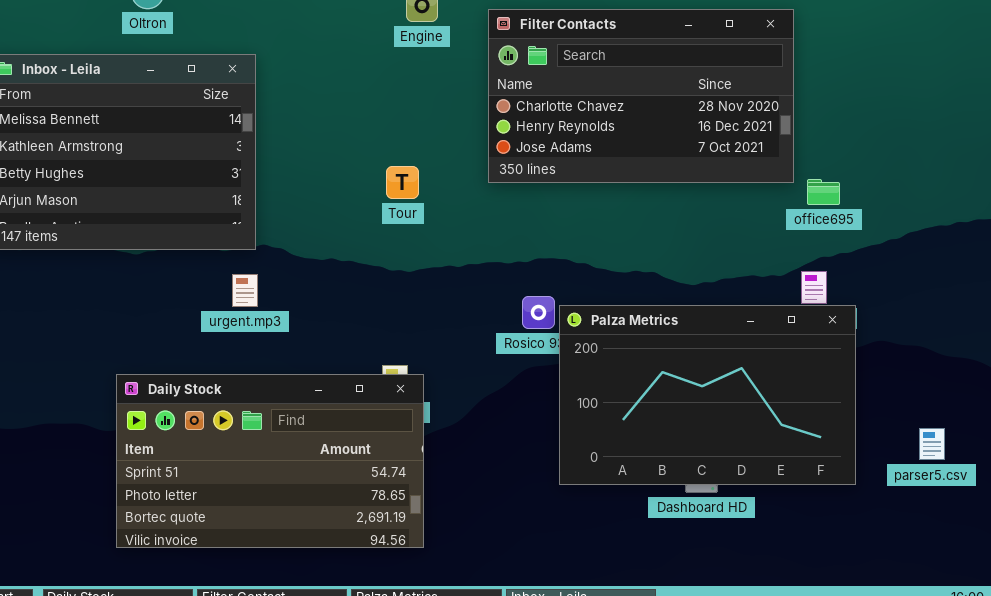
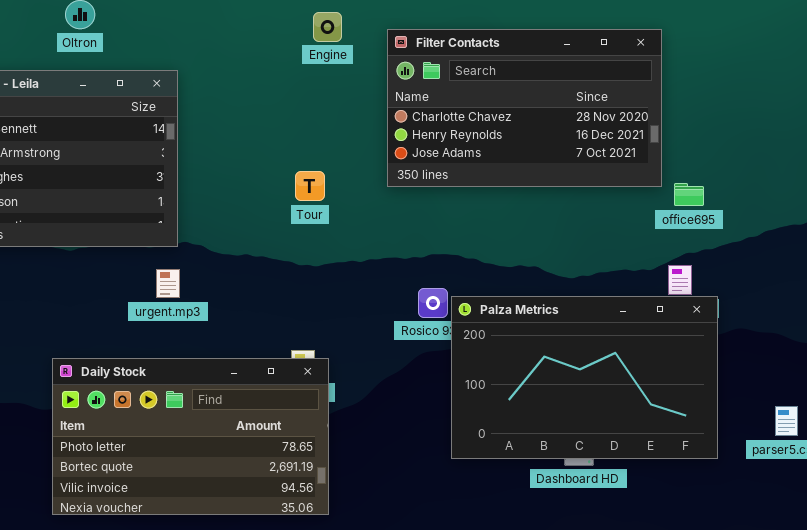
Daily Stock: [116,374,424,548] -> [52,358,329,515], scrolled down 1 row

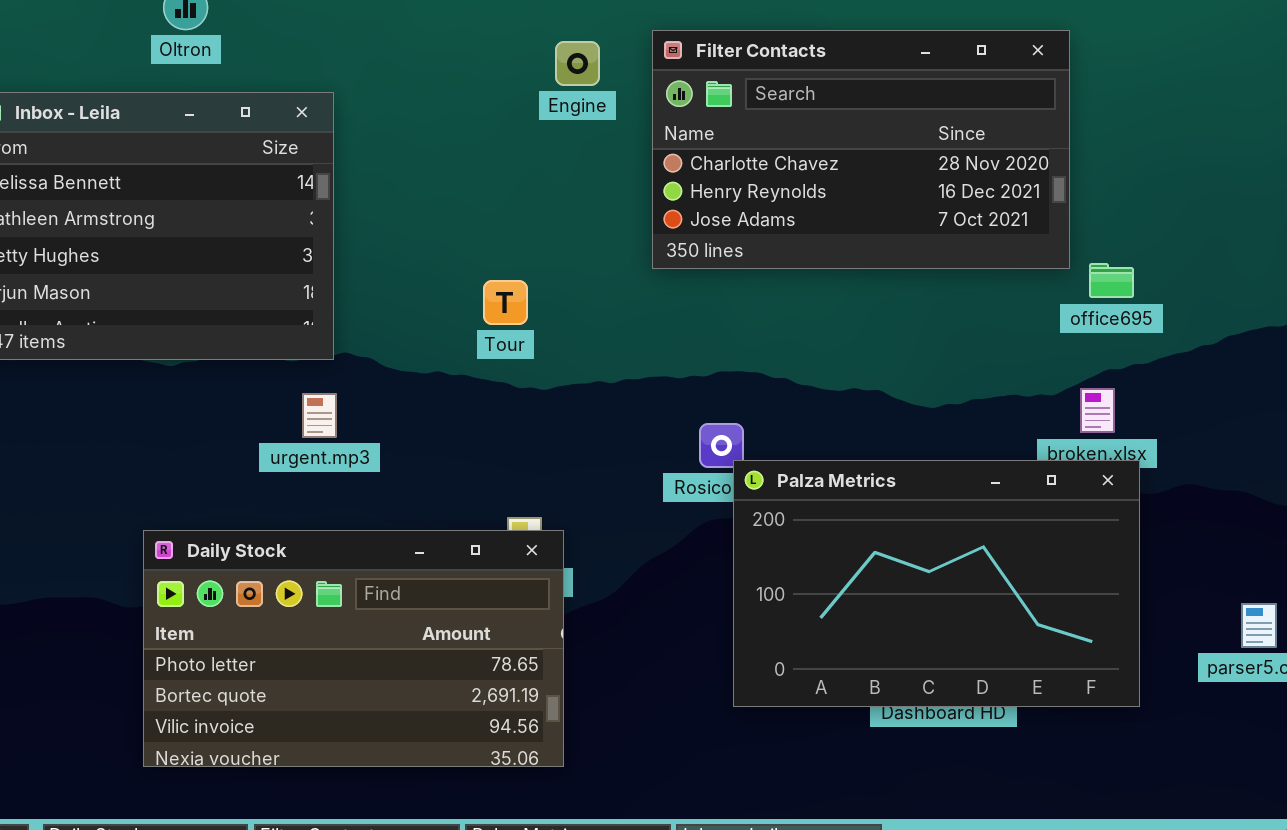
Engine: [313,12,342,42] -> [555,41,600,86], moved
Tour: [295,171,325,201] -> [483,280,528,325], moved
Palza Metrics: [451,296,718,459] -> [733,460,1140,707], moved

